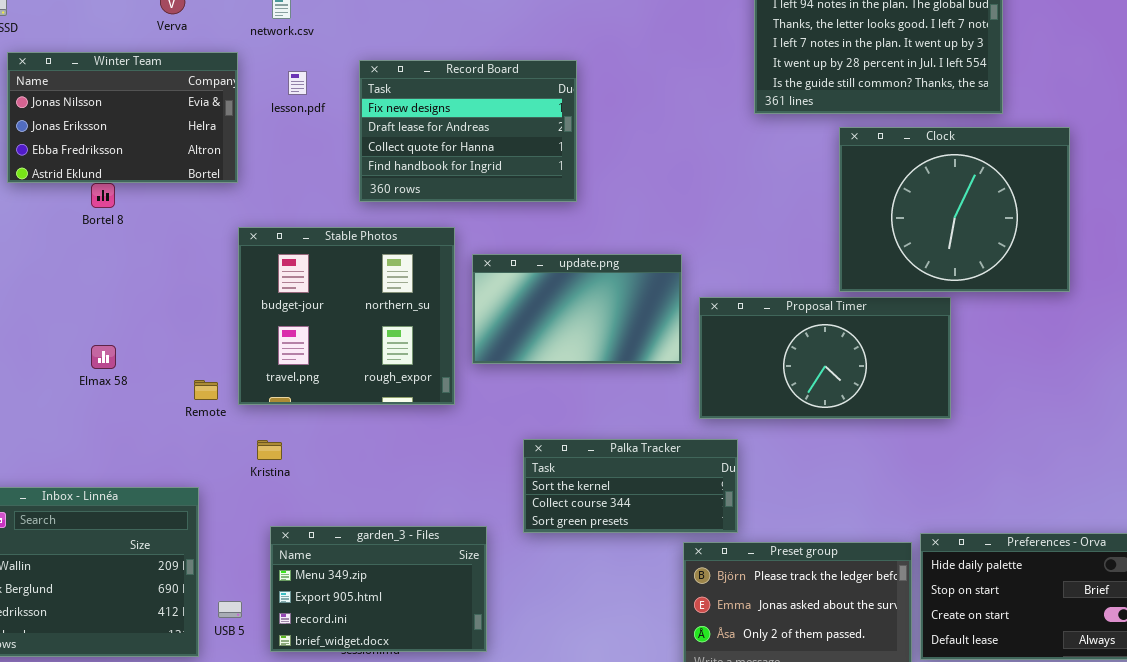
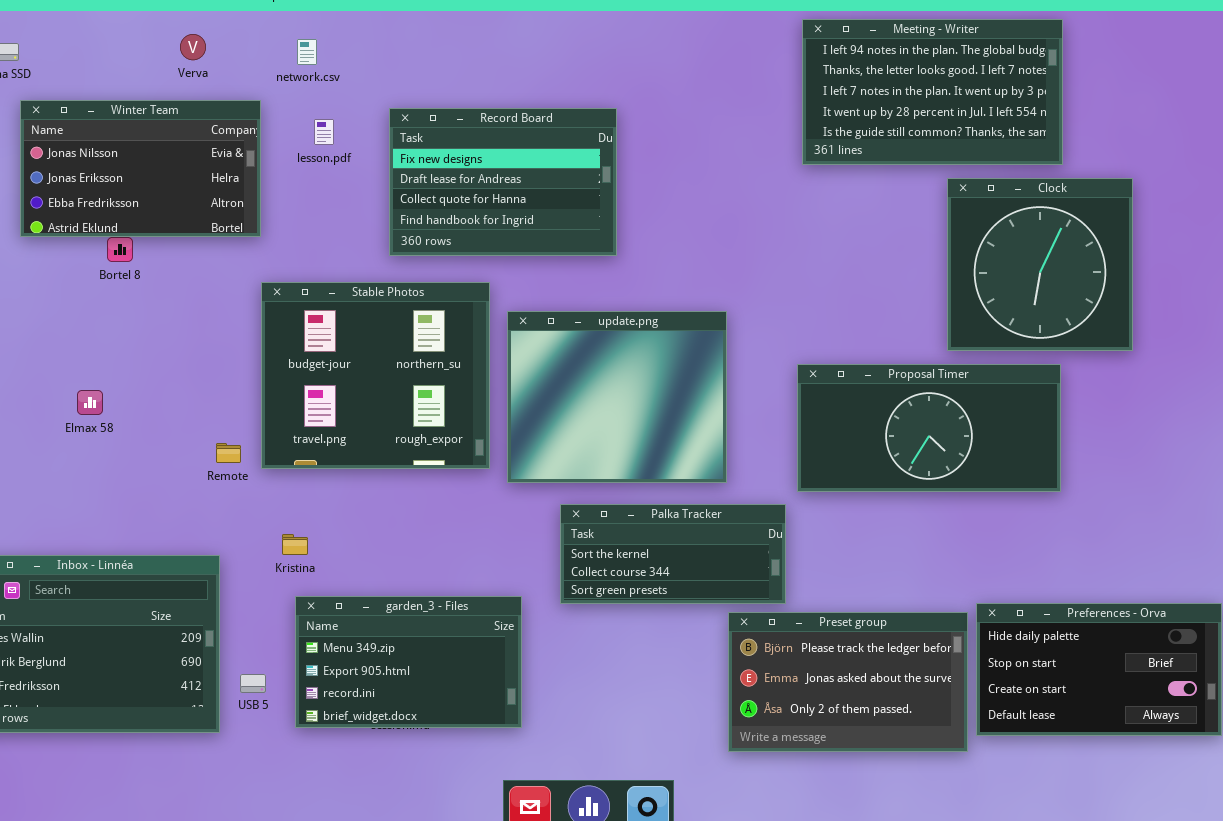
Clock: [839,127,1070,292] -> [947,178,1133,351], resized
update.png: [472,254,682,364] -> [507,311,727,483], resized
Proposal Timer: [699,297,951,419] -> [797,364,1061,492], moved
Elmax 58: [91,345,116,369] -> [77,390,103,415], moved
Kristina: [257,440,282,460] -> [282,534,308,555], moved

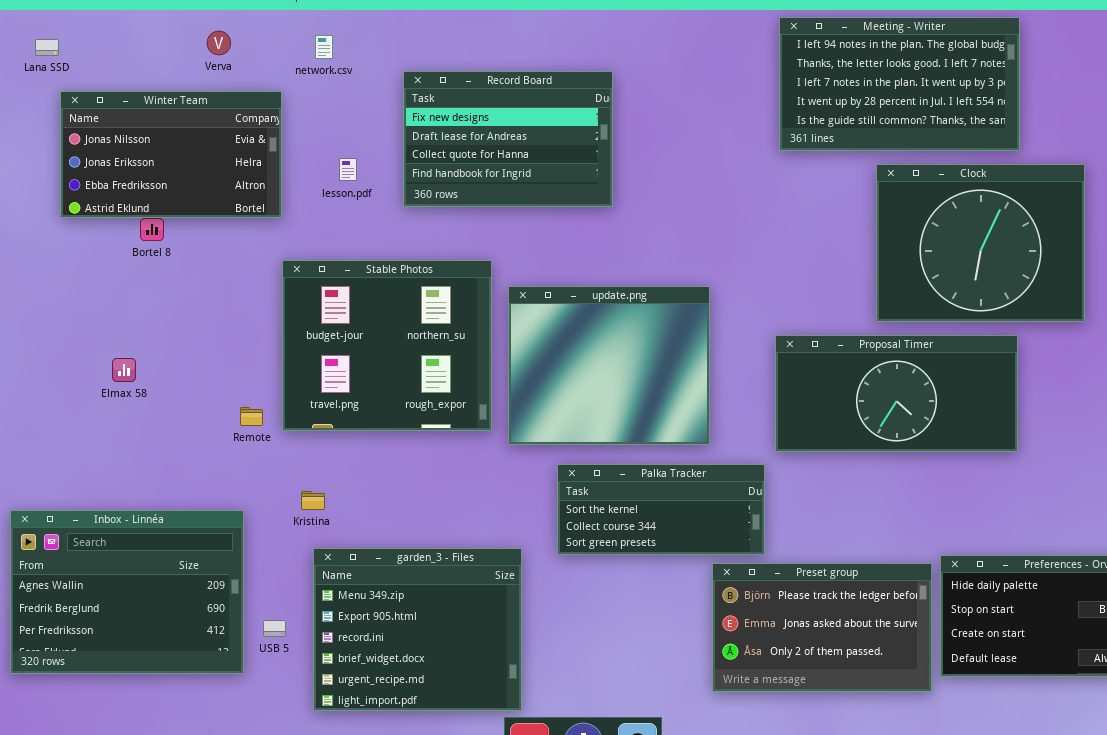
Record Board: [389,108,617,256] -> [403,71,613,207], moved
lesson.pdf: [314,119,334,145] -> [339,158,357,181], moved
Clock: [947,178,1133,351] -> [876,164,1085,322], resized
garden_3 - Files: [295,596,522,728] -> [313,548,522,711], resized

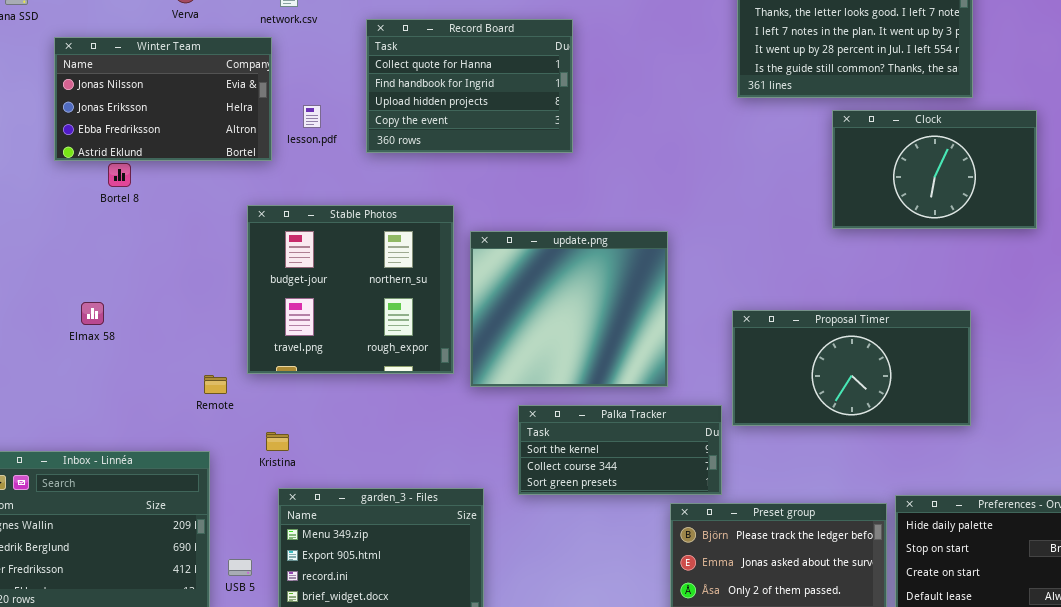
Record Board: [403,71,613,207] -> [366,19,573,153], scrolled down 2 rows
Winter Team: [60,91,282,218] -> [54,37,272,161], moved
Clock: [876,164,1085,322] -> [832,110,1037,229], resized
Proposal Timer: [775,335,1018,452] -> [732,310,971,426], moved
Remote: [240,407,263,426] -> [204,375,227,394], moved

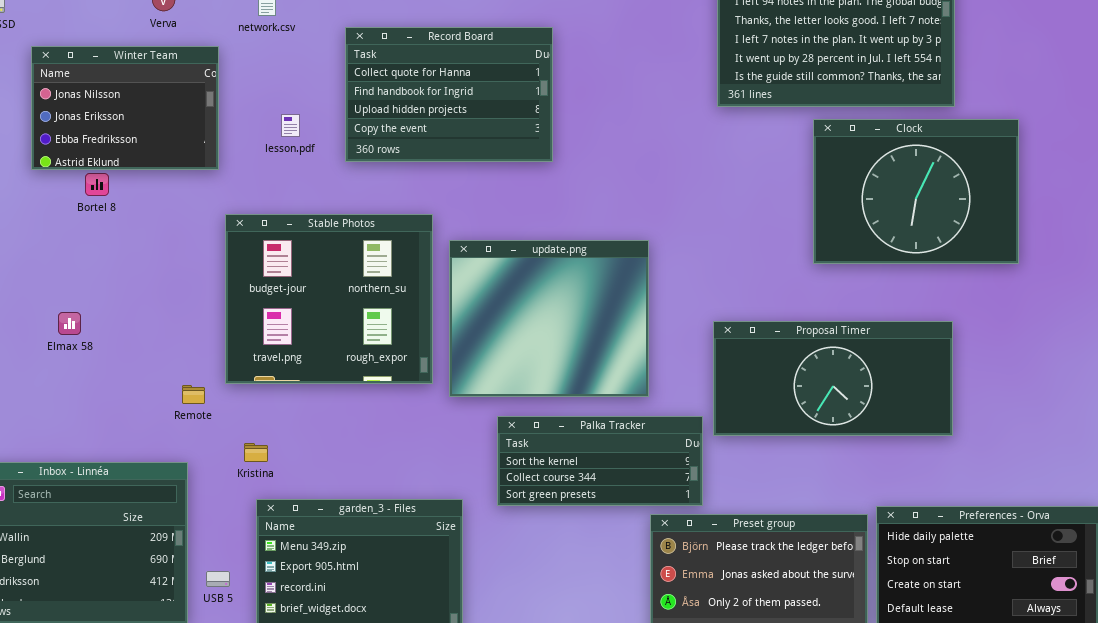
Winter Team: [54,37,272,161] -> [31,46,219,170], resized
Clock: [832,110,1037,229] -> [813,119,1019,264], resized

